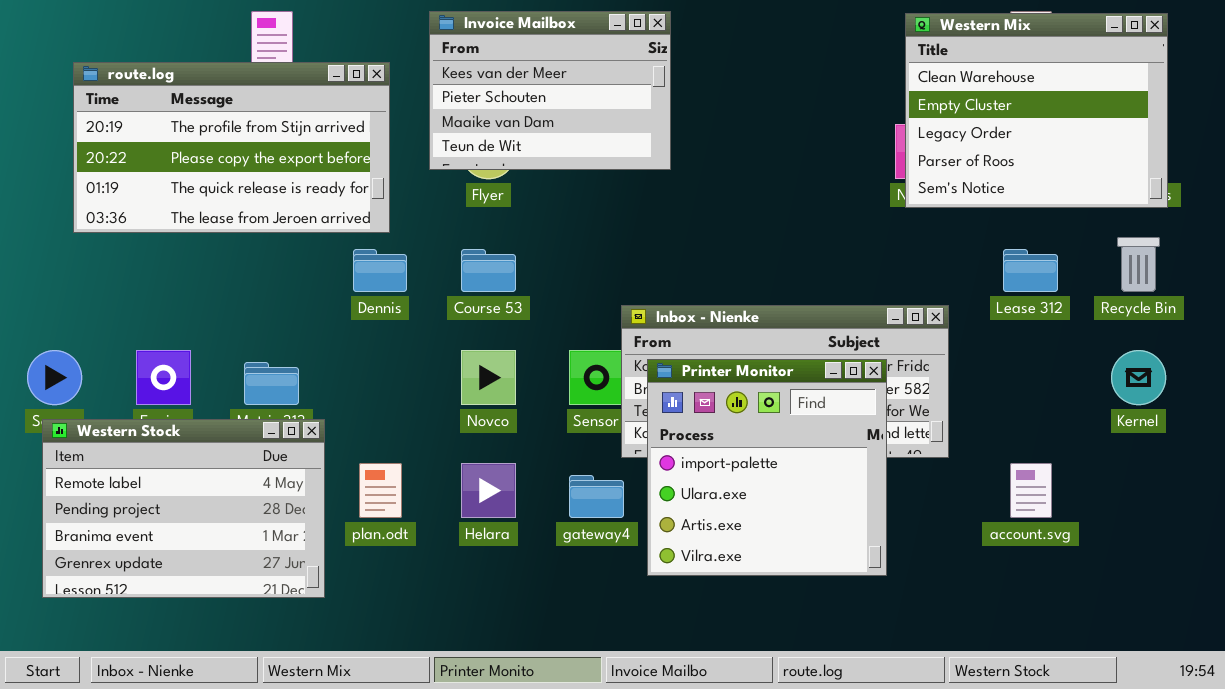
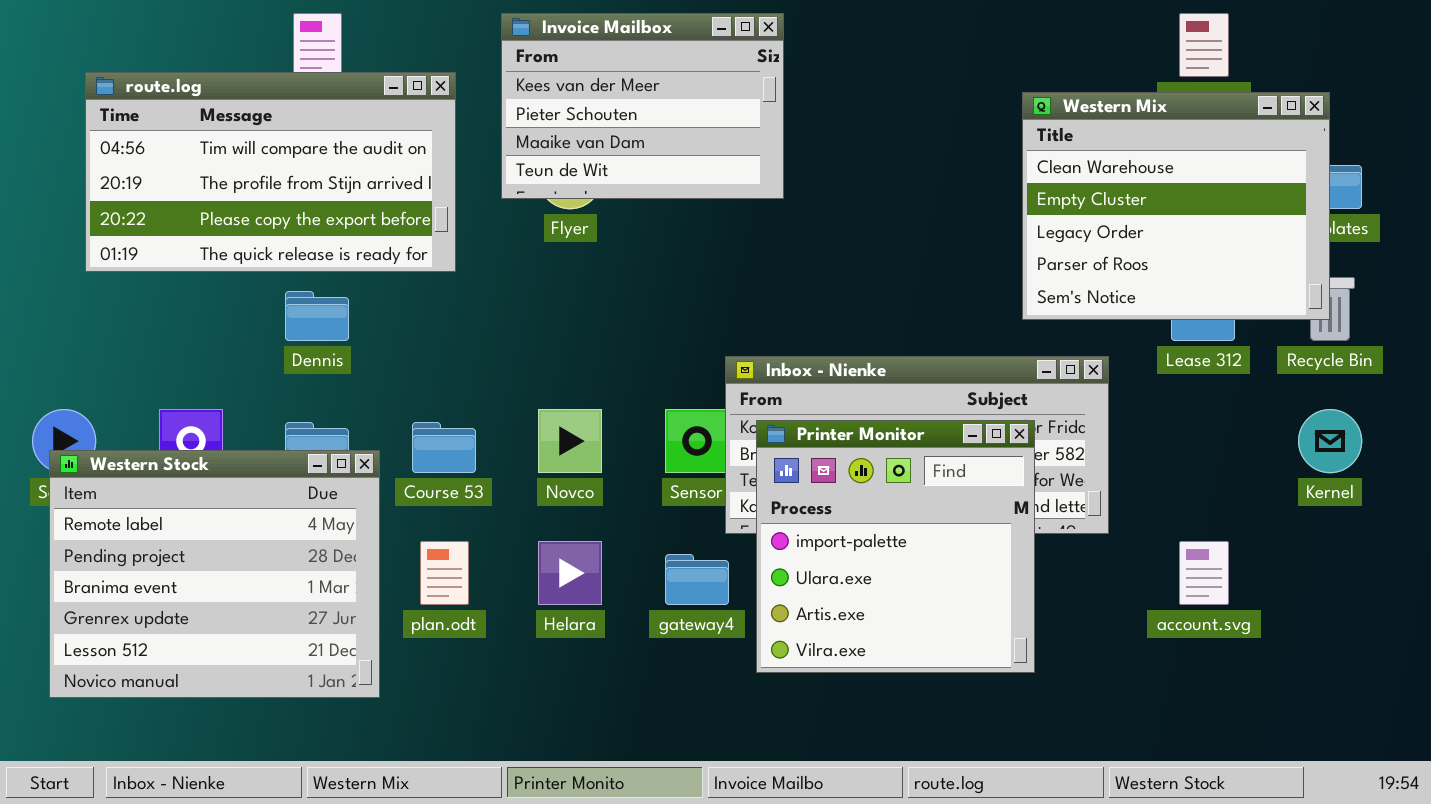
Western Mix: [905,13,1168,208] -> [1022,92,1330,320], moved
route.log: [73,62,390,233] -> [85,72,456,272], scrolled up 1 row
Dennis: [353,249,407,292] -> [285,291,349,341], moved
Course 53: [461,249,516,292] -> [412,422,476,473], moved
Western Stock: [42,419,325,598] -> [49,450,380,698], resized

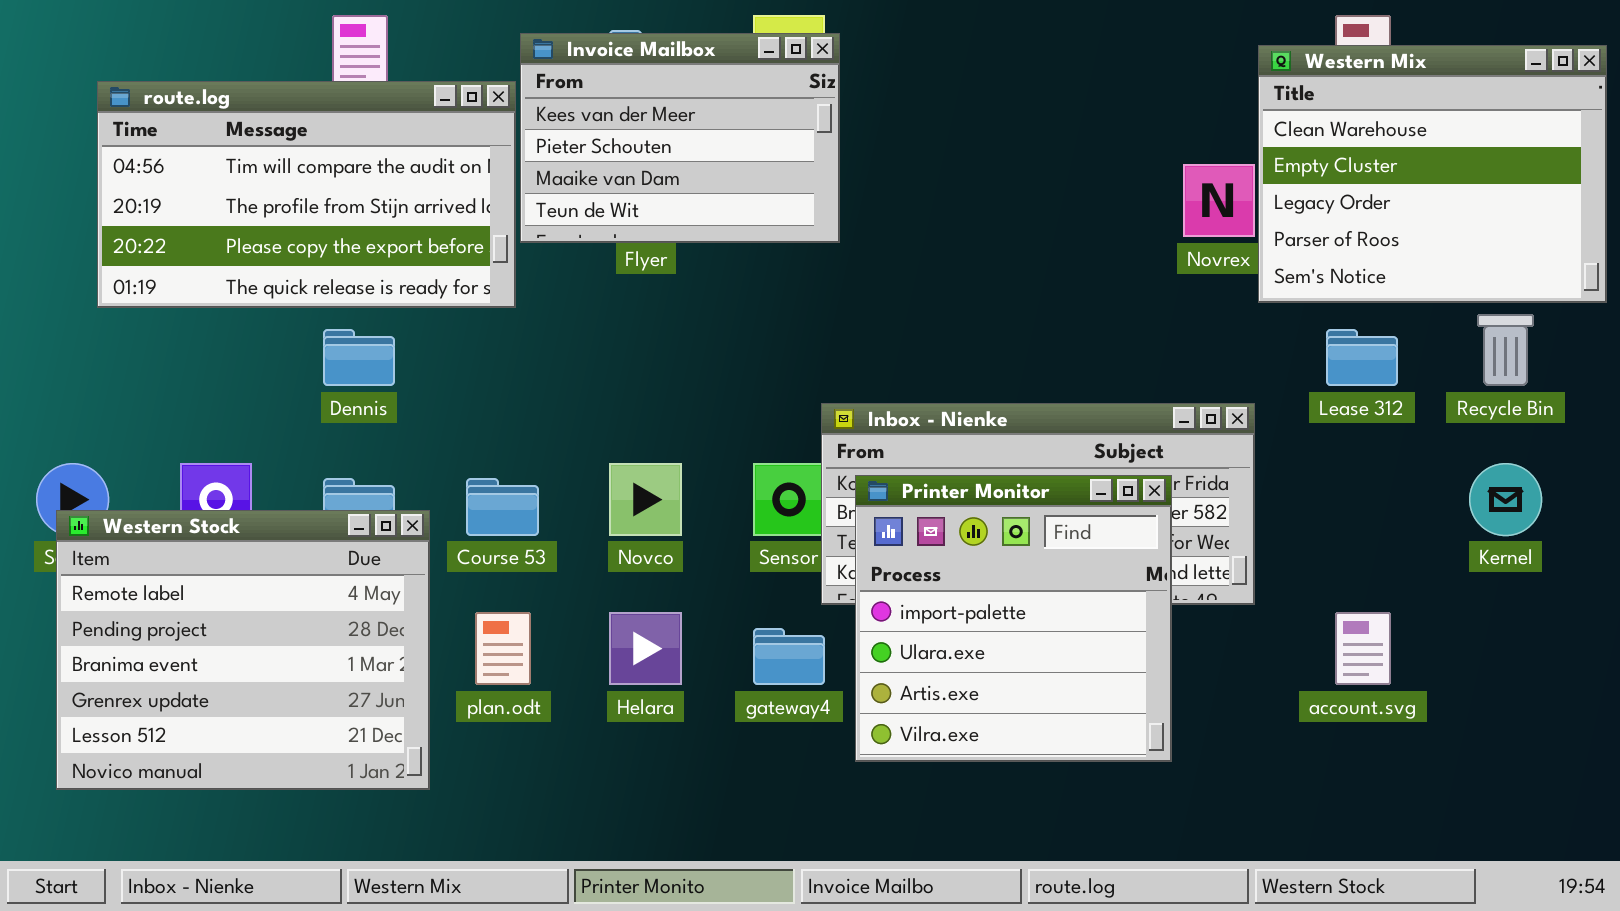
Invoice Mailbox: [501,13,784,199] -> [520,33,840,243], moved
Western Mix: [1022,92,1330,320] -> [1258,45,1607,303], moved

